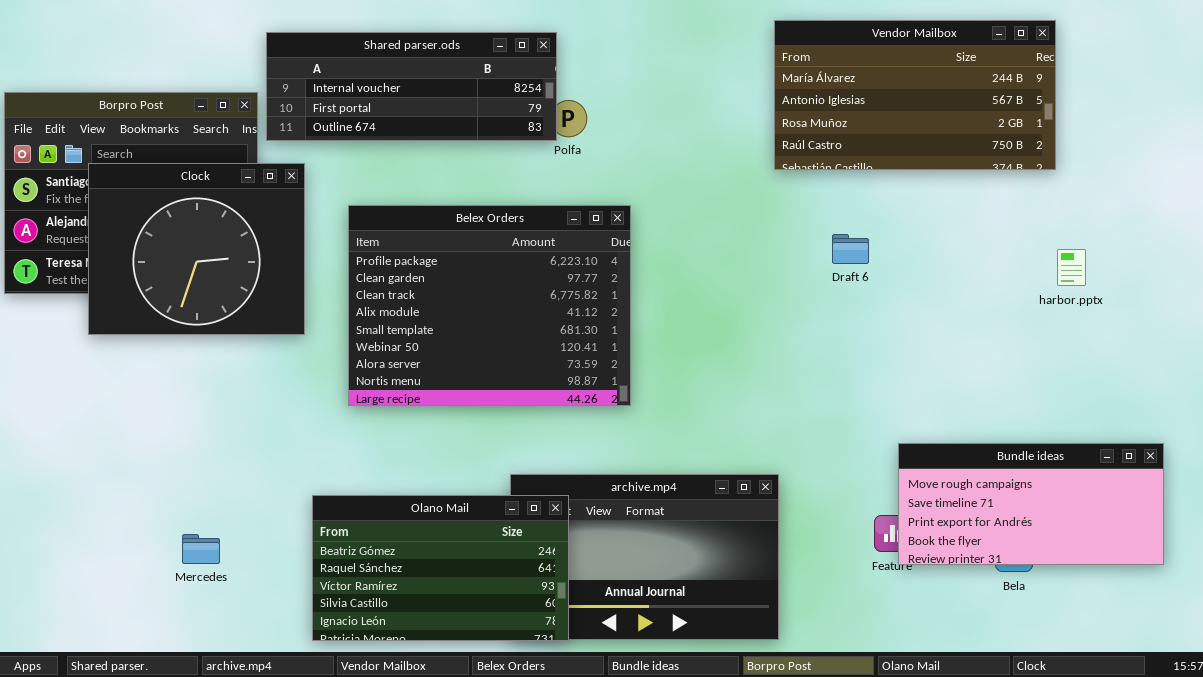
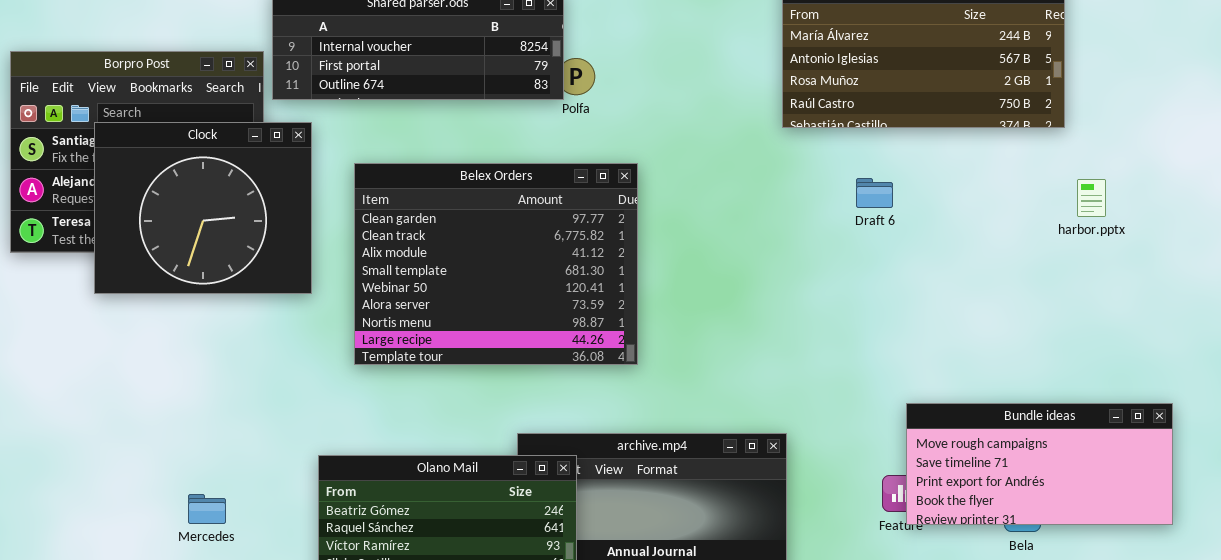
Belex Orders: [348,205,631,406] -> [354,163,638,365], scrolled down 1 row
Draft 6: [832,234,869,264] -> [856,178,893,208], moved
harbor.pptx: [1057,249,1086,286] -> [1077,179,1106,217], moved

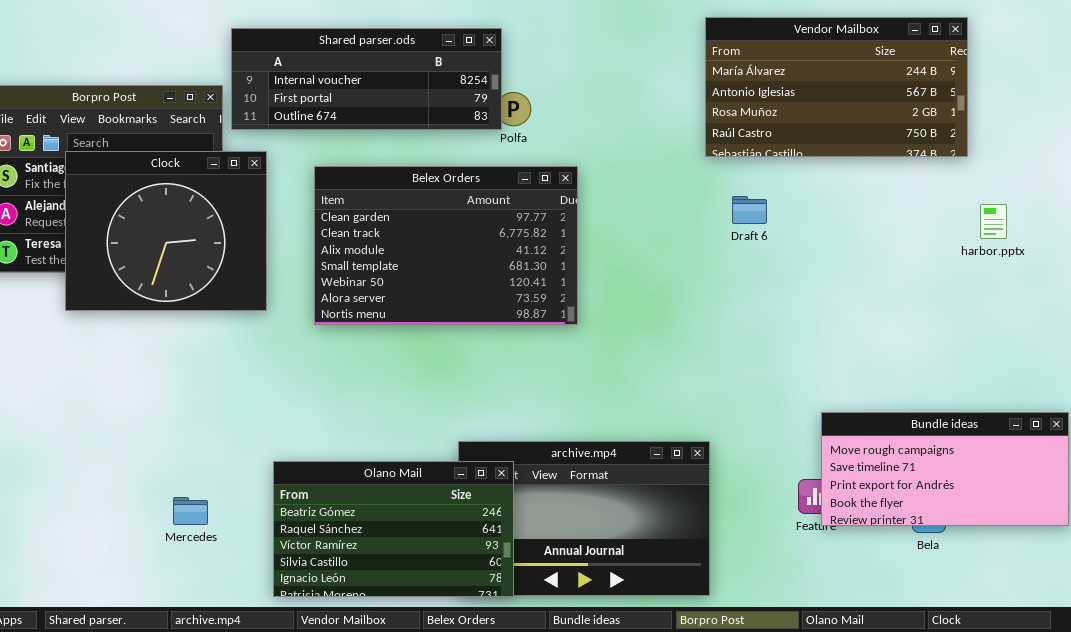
Belex Orders: [354,163,638,365] -> [314,166,578,325], moved, resized
Draft 6: [856,178,893,208] -> [732,196,767,224], moved
Mercedes: [188,494,226,524] -> [173,497,208,525], moved

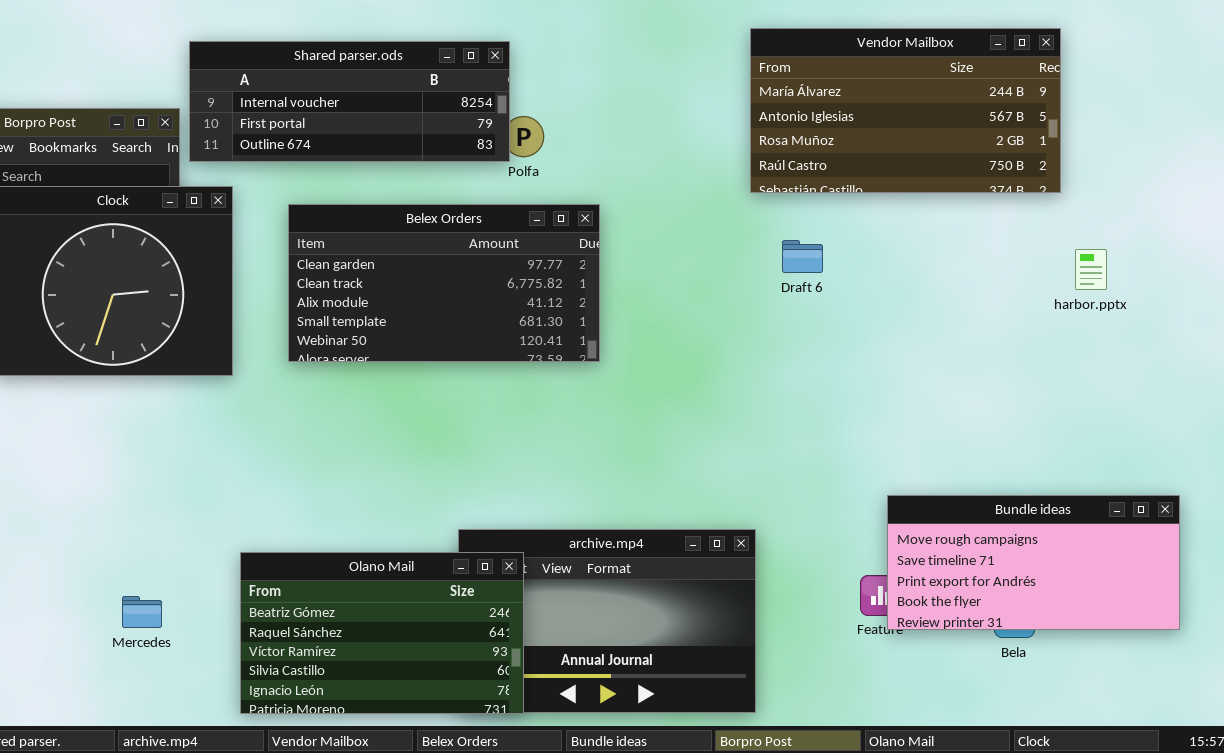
Belex Orders: [314,166,578,325] -> [288,204,600,362], resized

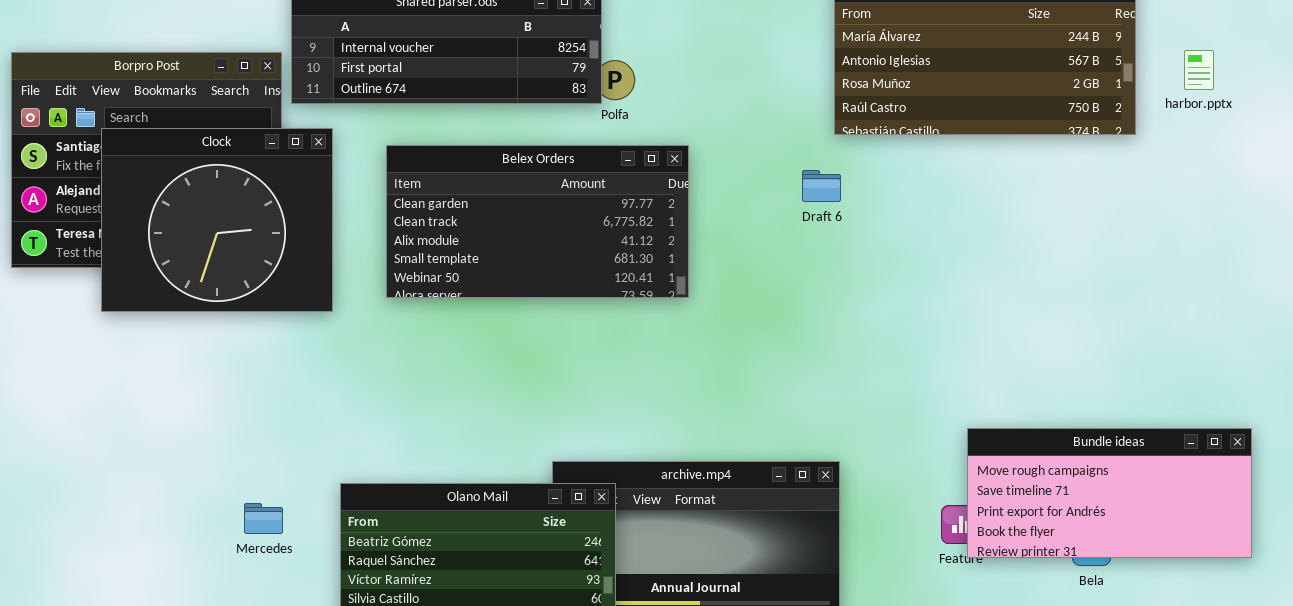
Draft 6: [782,240,823,273] -> [802,170,841,202], moved
harbor.pptx: [1075,249,1107,290] -> [1184,50,1214,90], moved
Mercedes: [122,596,162,628] -> [244,503,283,534], moved

